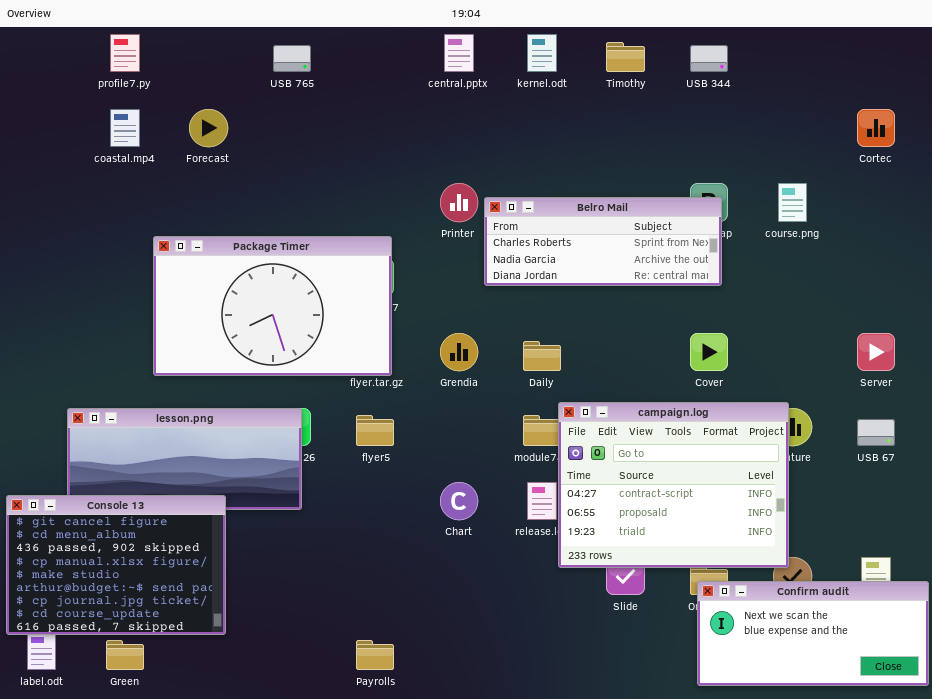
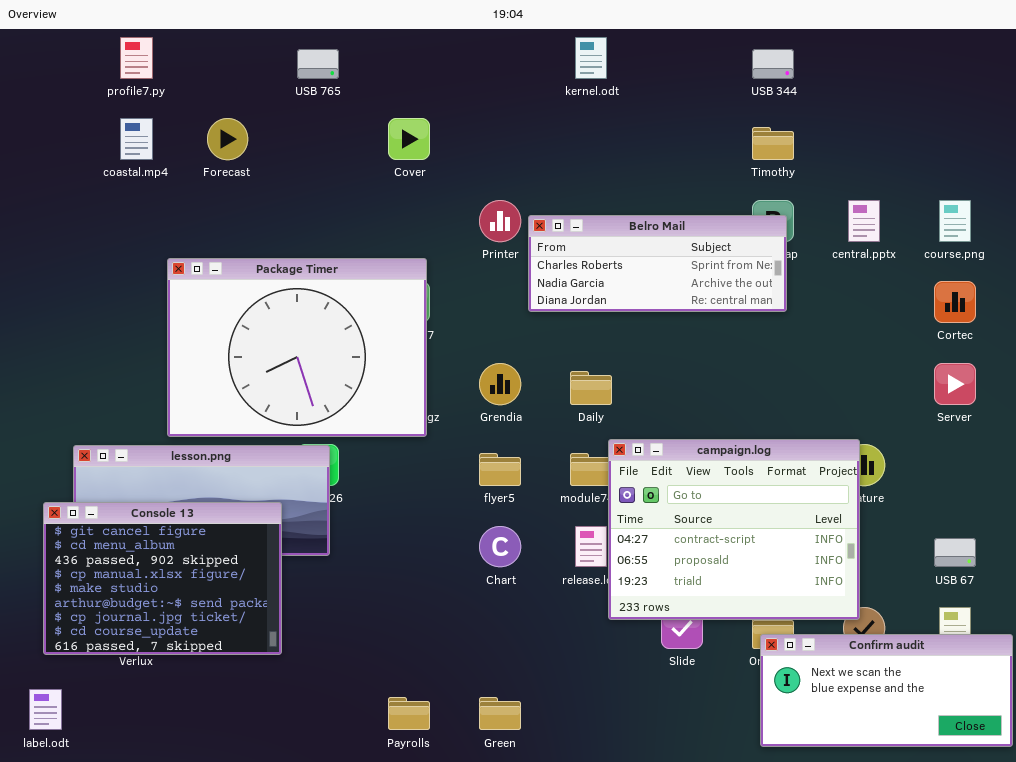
central.pptx: [444,34,474,72] -> [848,200,880,242], moved
Timothy: [606,42,645,72] -> [752,127,794,160], moved
Cortec: [857,109,895,147] -> [934,281,976,323], moved
course.png: [778,183,807,222] -> [939,200,971,242], moved
Package Timer: [153,236,392,376] -> [167,258,427,437], resized
Cover: [690,333,728,371] -> [388,118,430,160], moved
flyer5: [356,415,394,446] -> [479,453,521,486], moved
USB 67: [857,419,895,446] -> [934,538,976,567], moved
Console 13: [6,495,226,635] -> [43,502,282,655], moved
Green: [106,640,144,670] -> [479,697,521,730], moved

